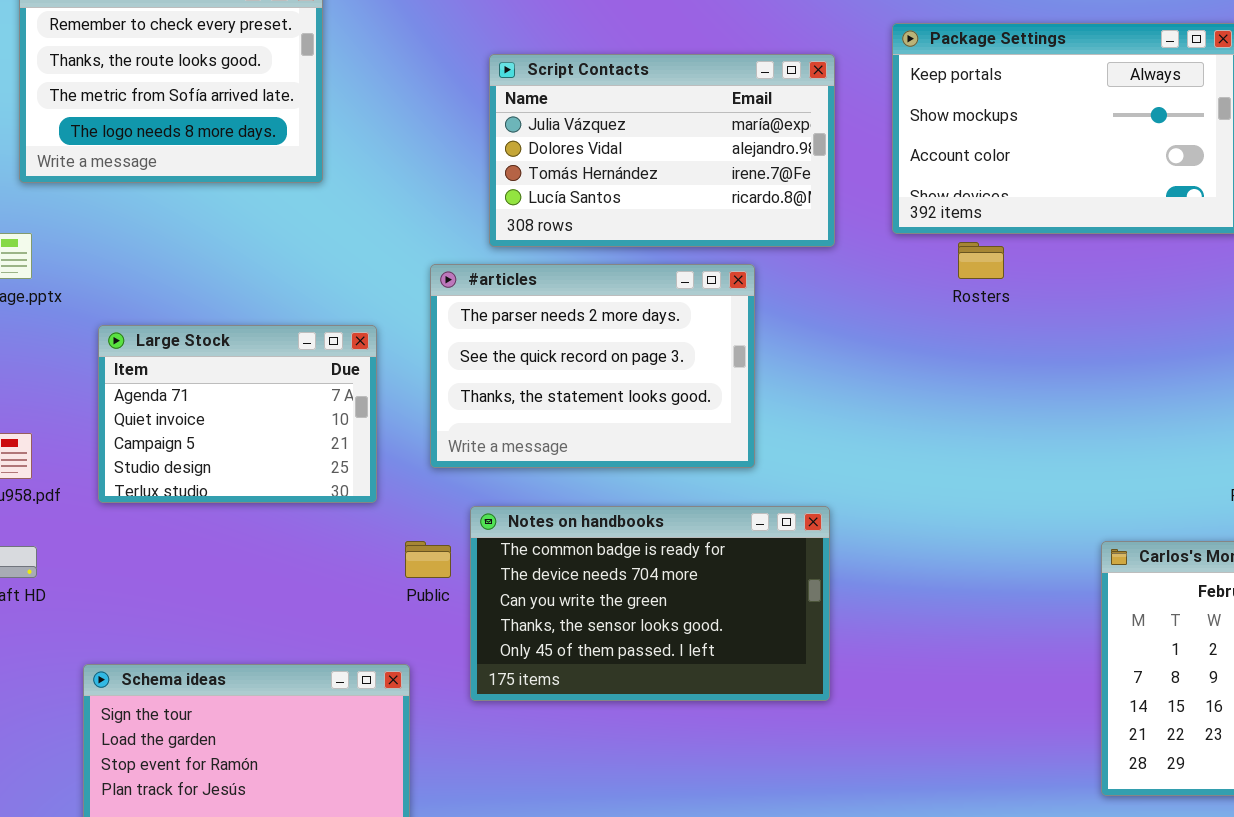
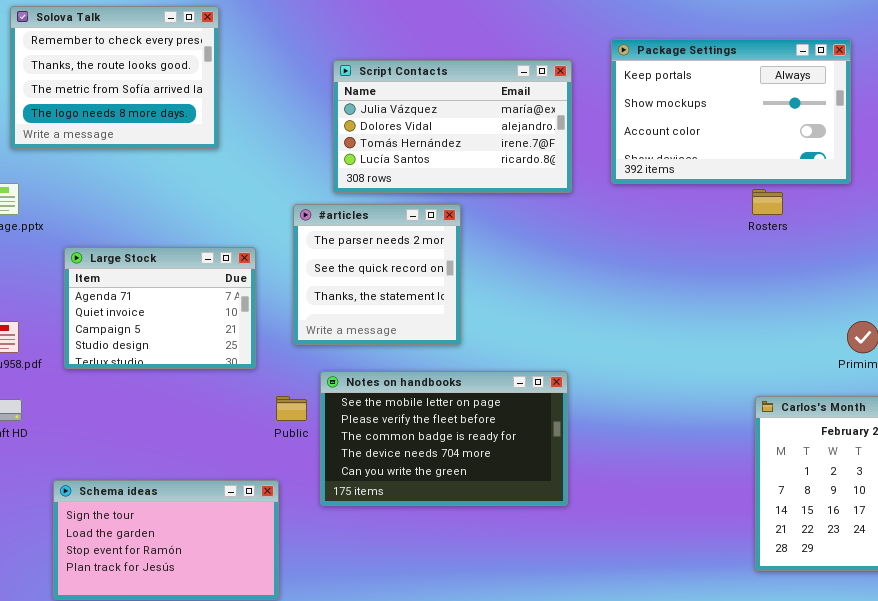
Rosters: [958,242,1004,279] -> [752,189,783,215], moved
#articles: [430,264,755,468] -> [293,204,461,345], resized
Notes on handbooks: [470,506,830,701] -> [320,371,568,506], scrolled up 2 rows

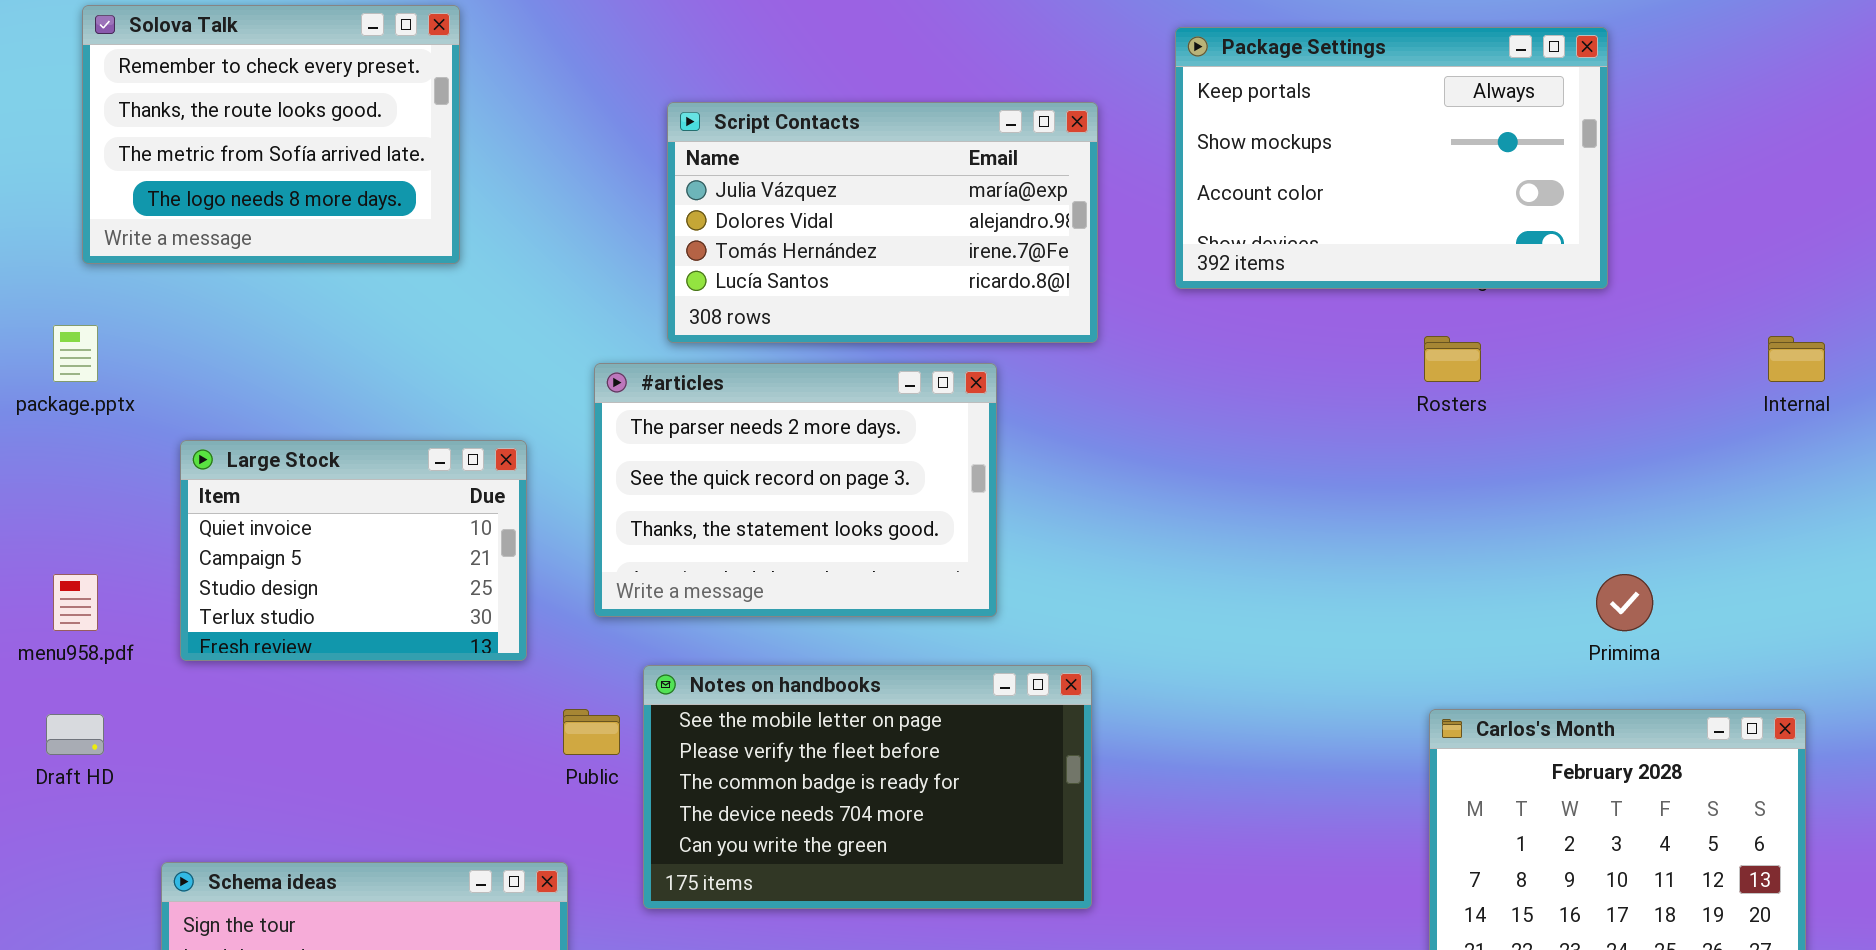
Package Settings: [611,39,851,184] -> [1175,27,1608,289], moved
#articles: [293,204,461,345] -> [594,363,997,617], resized
Large Stock: [64,247,256,369] -> [180,440,527,661], scrolled down 1 row

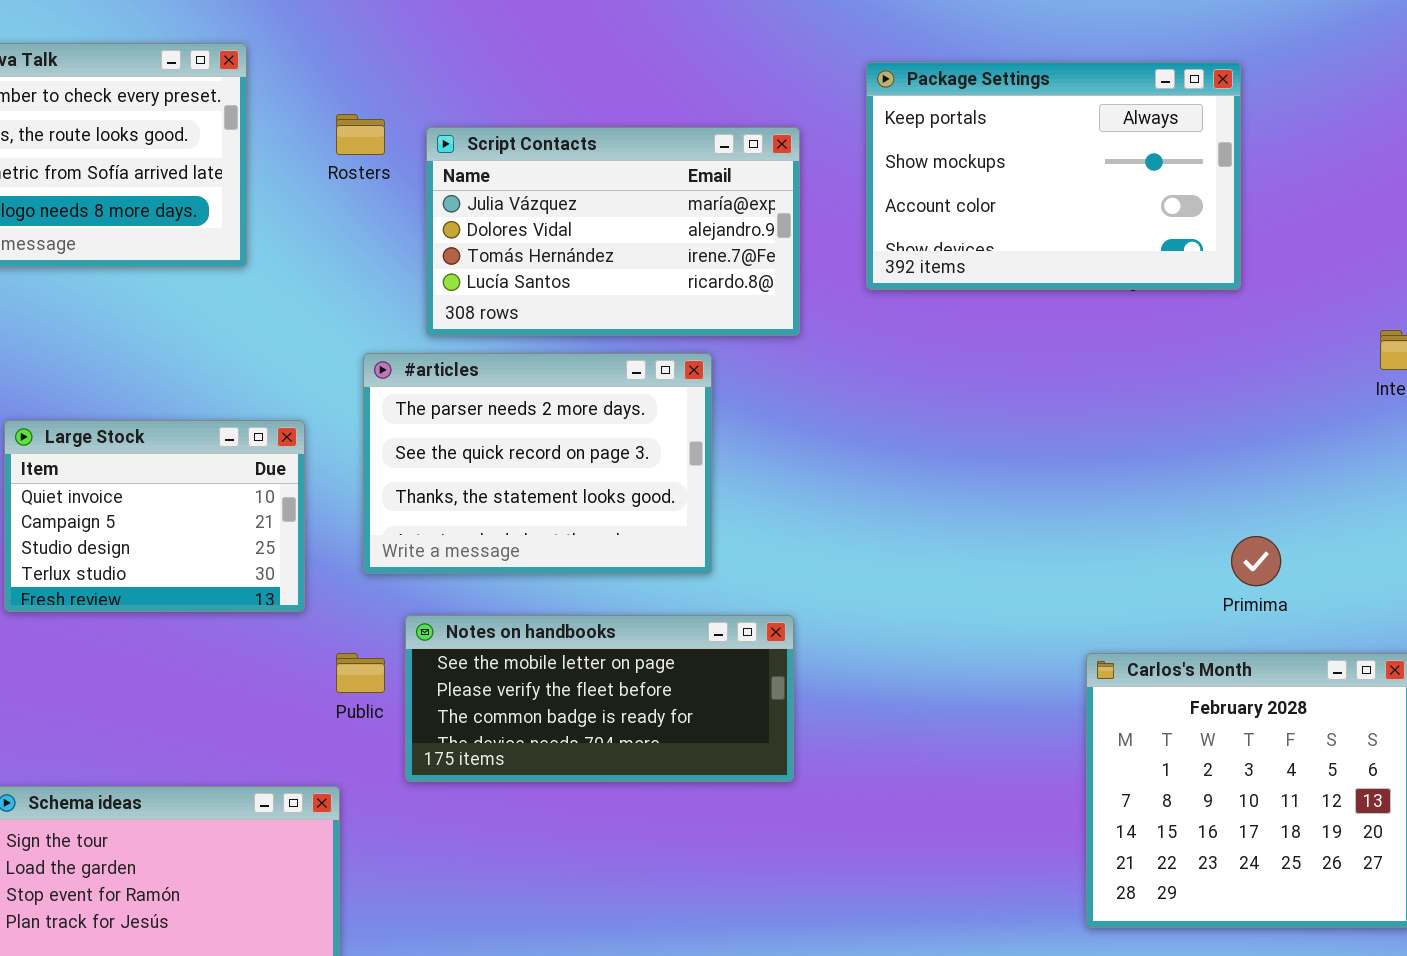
Rosters: [1424,336,1481,382] -> [336,114,385,155], moved
Notes on handbooks: [643,665,1092,909] -> [405,615,794,782], resized

